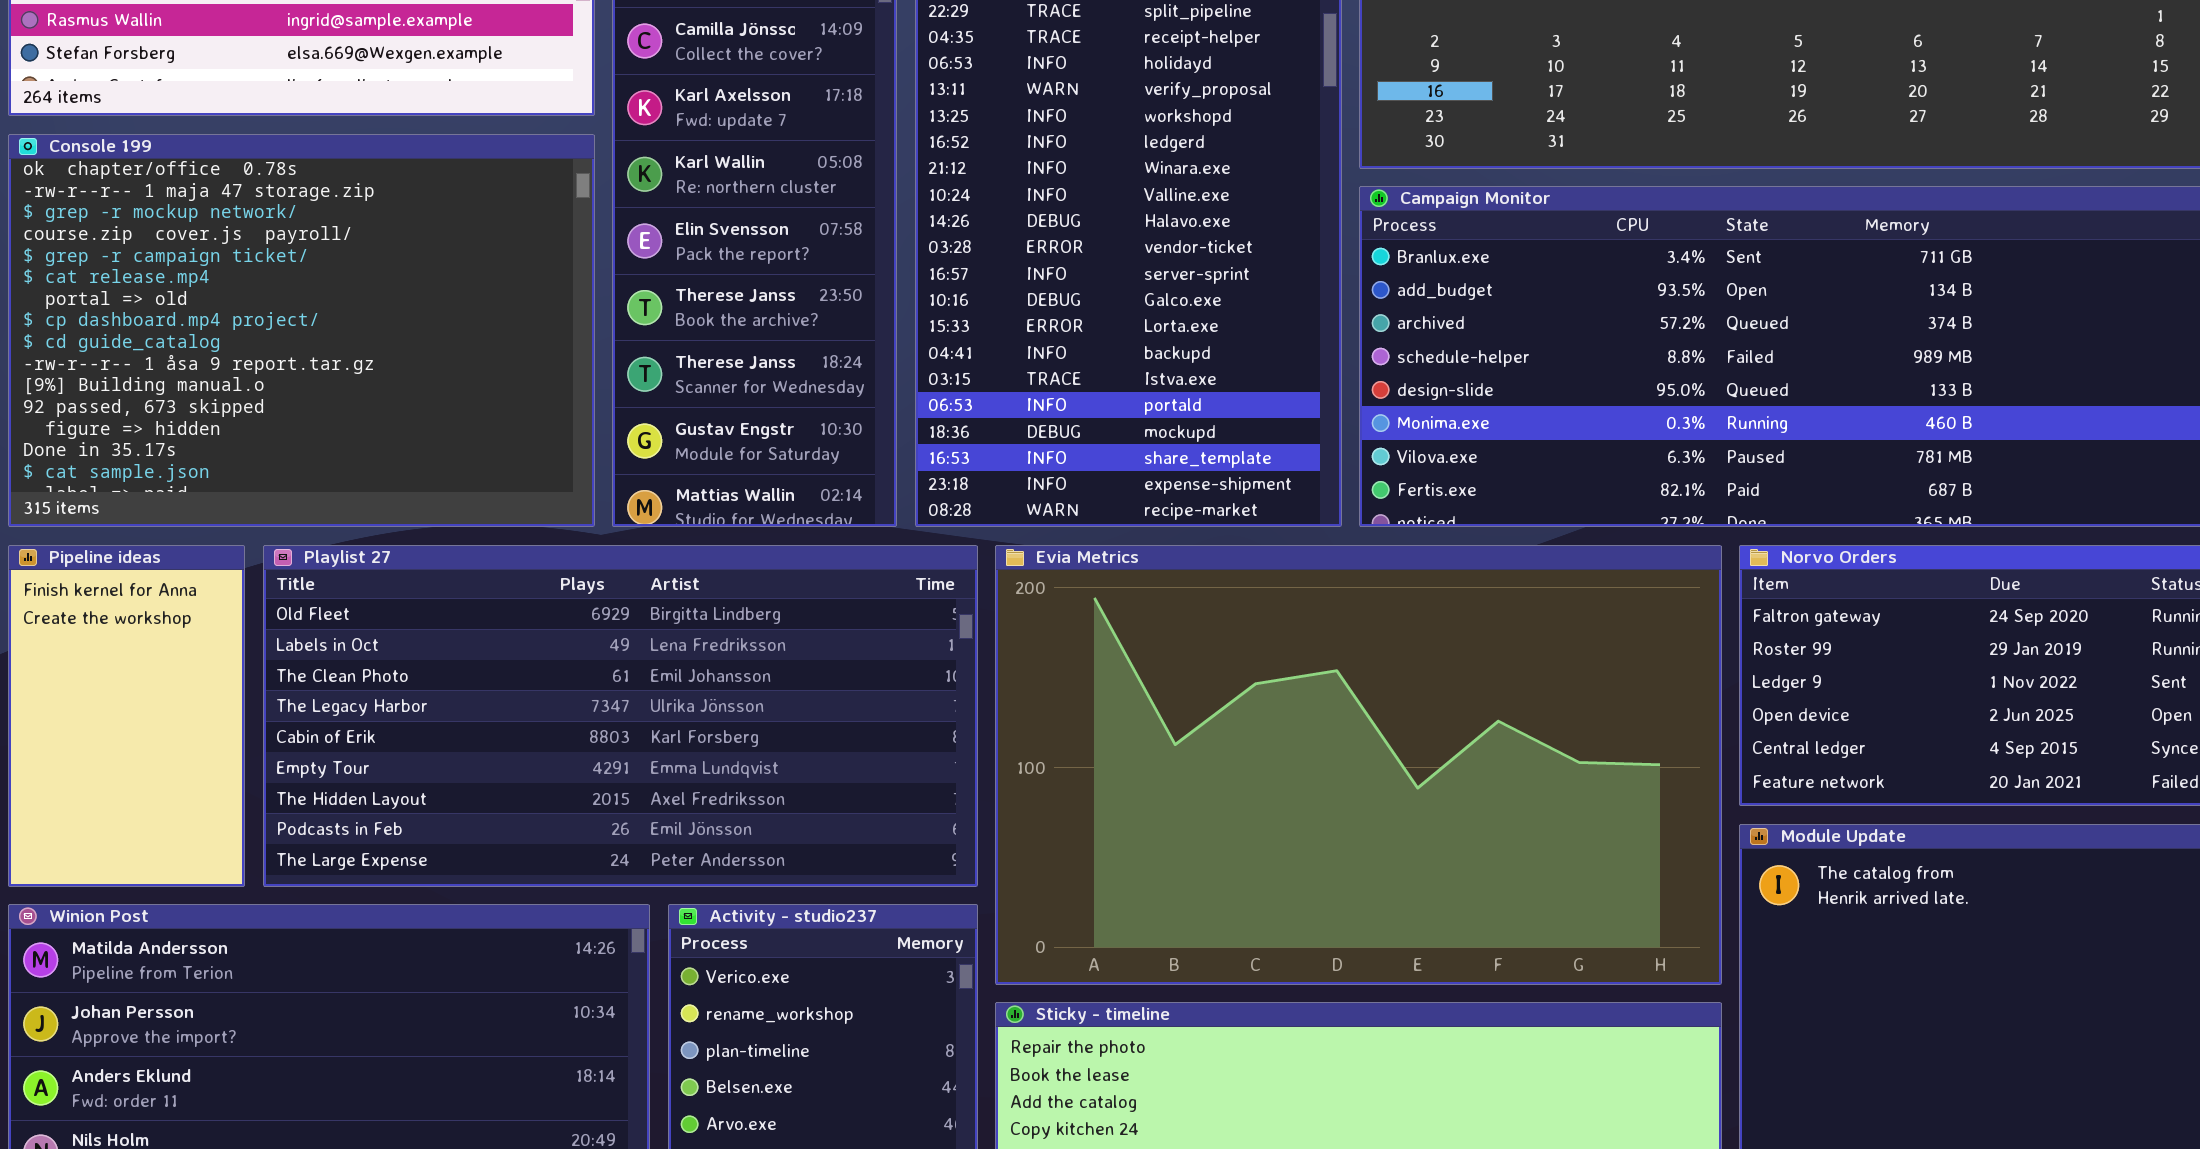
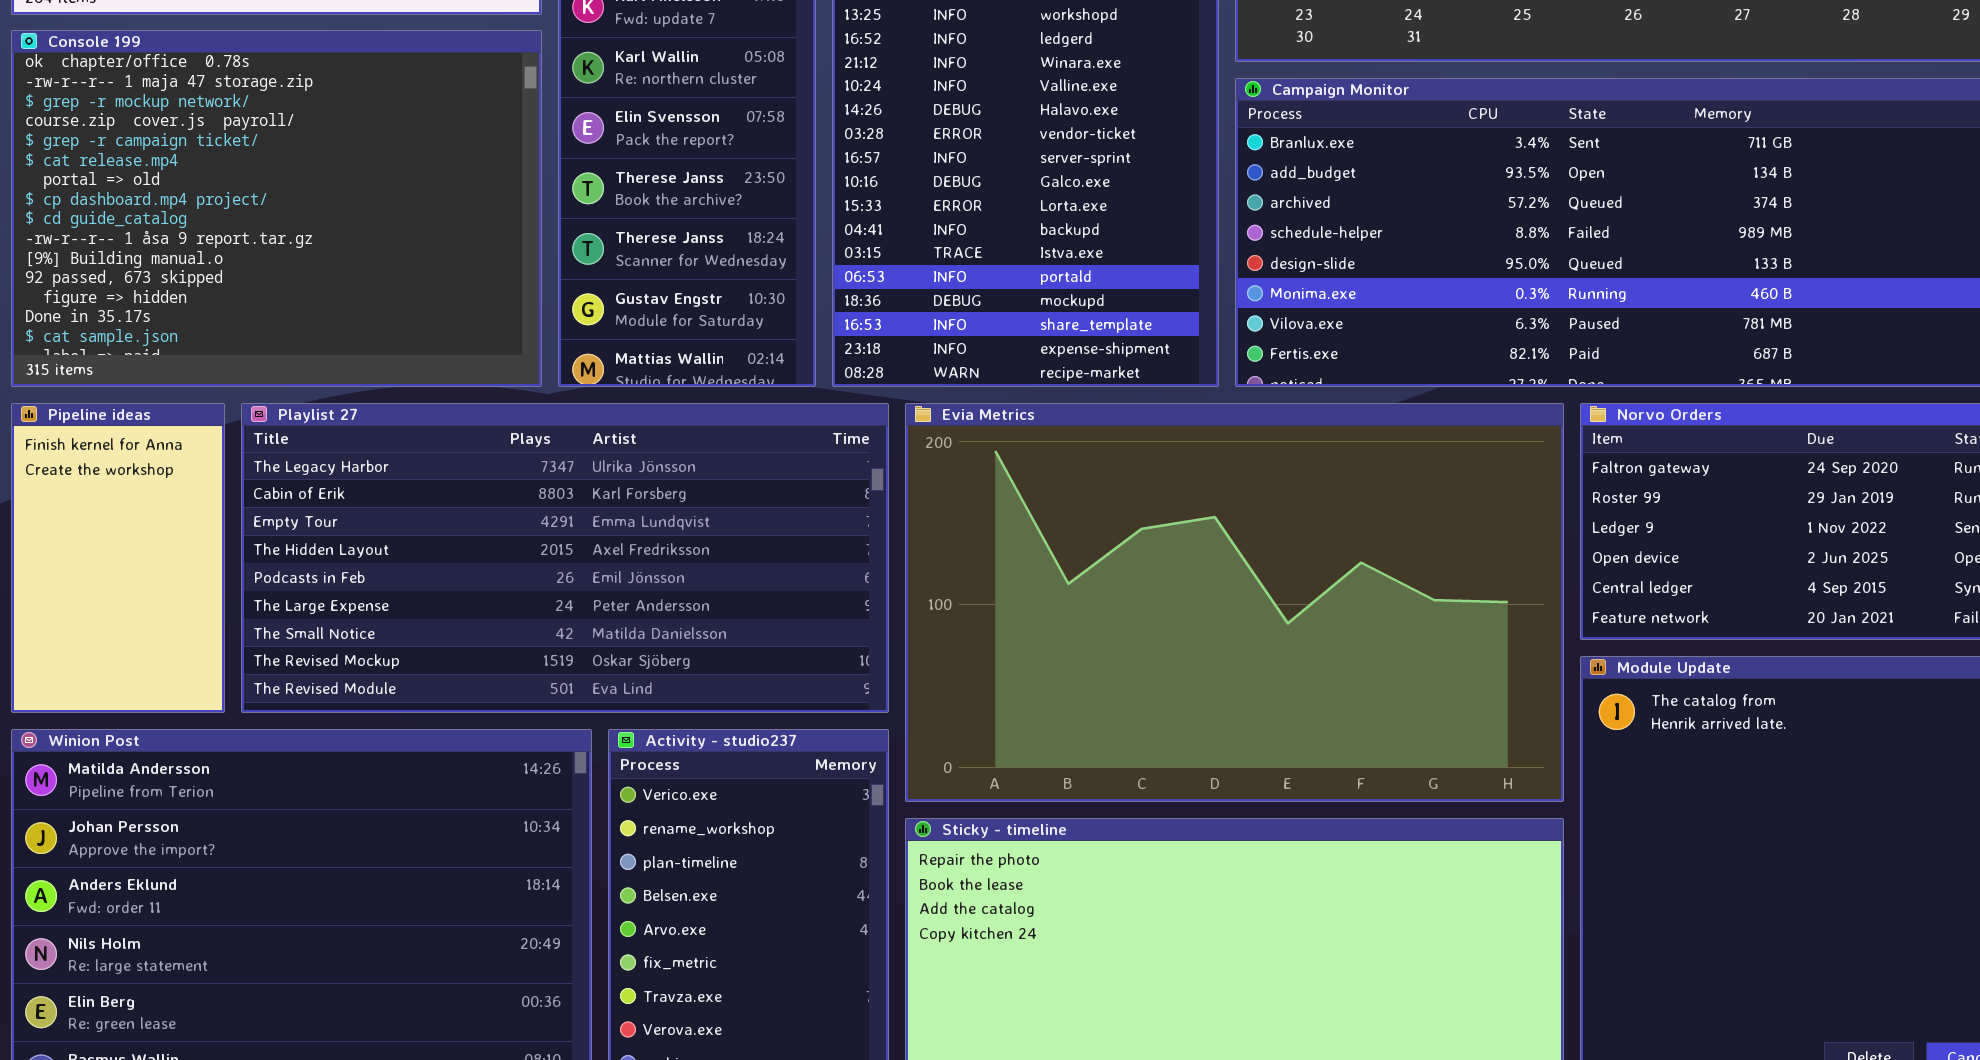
Playlist 27: [263,545,978,887] -> [241,403,889,713], scrolled down 3 rows

